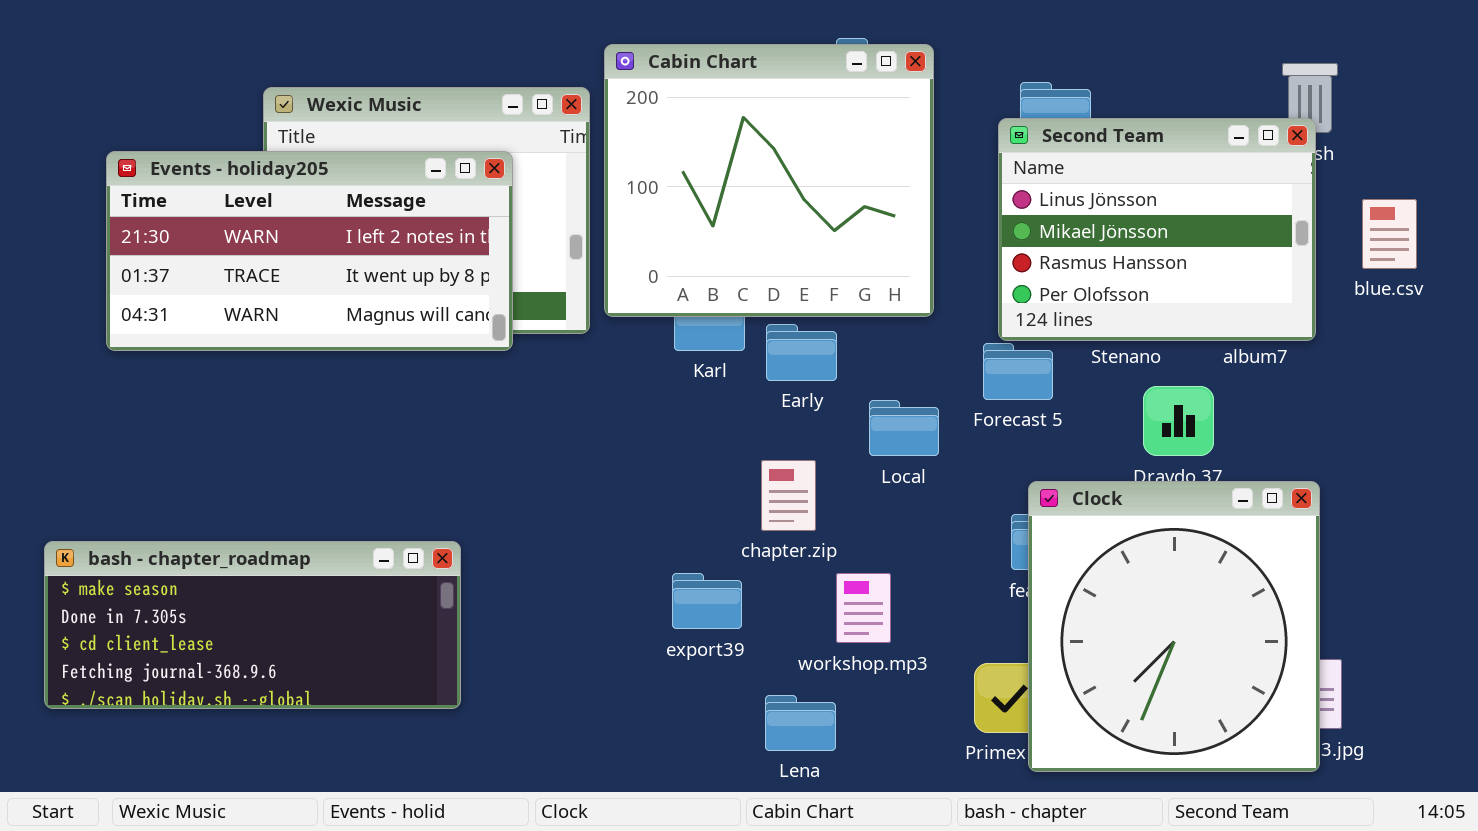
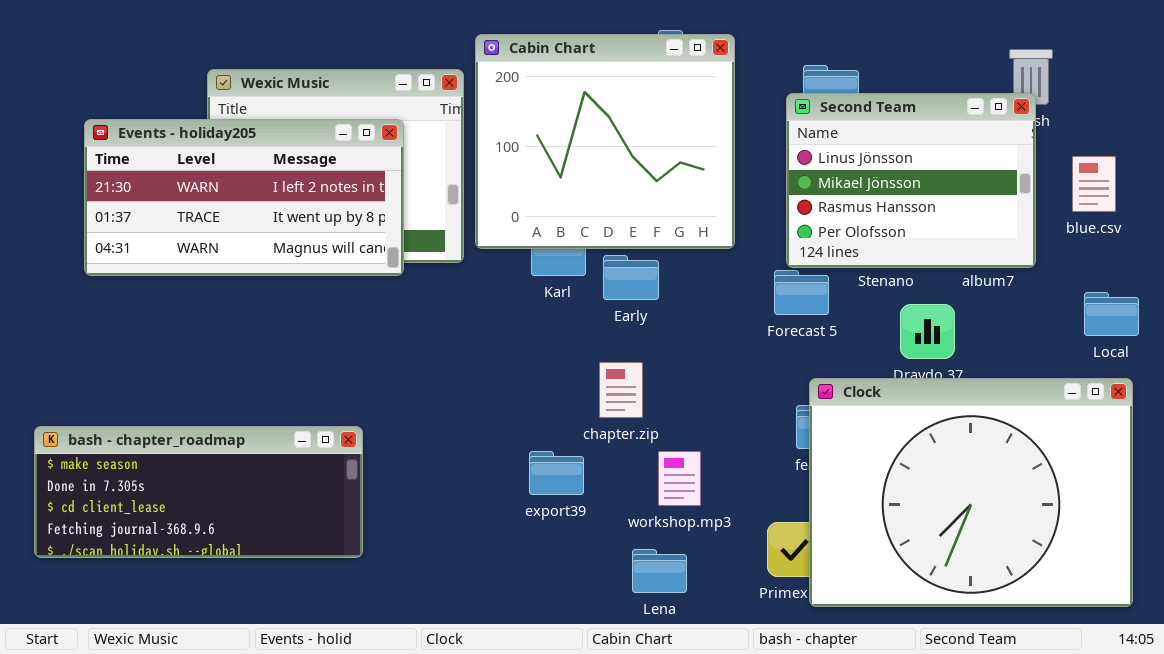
Local: [869,400,939,456] -> [1084,292,1139,336], moved
Clock: [1028,481,1320,772] -> [809,378,1133,607], resized
Lena: [765,695,836,751] -> [632,549,687,593], moved

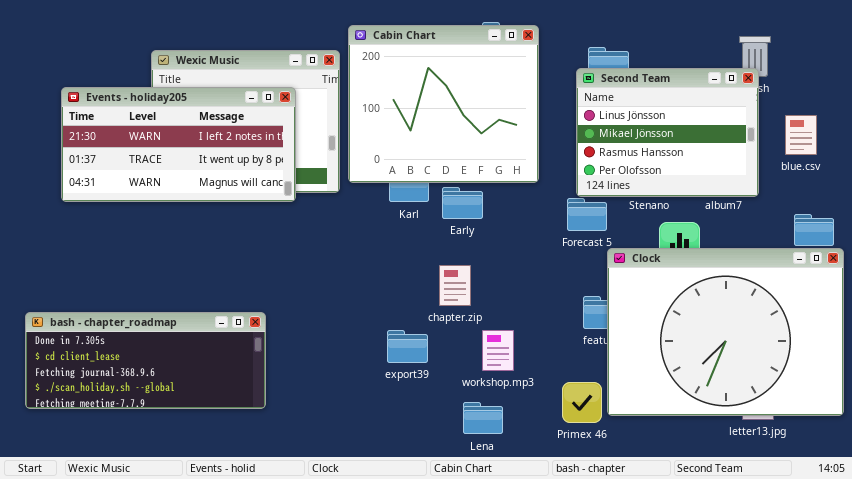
Clock: [809,378,1133,607] -> [607,248,844,416], moved
bash - chapter_roadmap: [34,426,363,558] -> [25,312,266,409], scrolled down 1 row

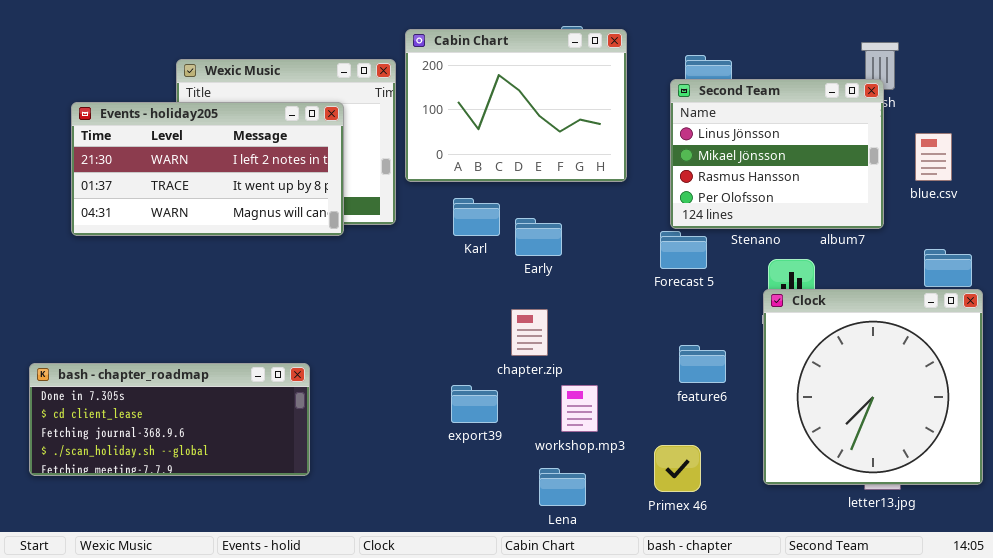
Cabin Chart: [348,25,539,183] -> [405,29,627,182], resized
Clock: [607,248,844,416] -> [763,289,983,485], resized

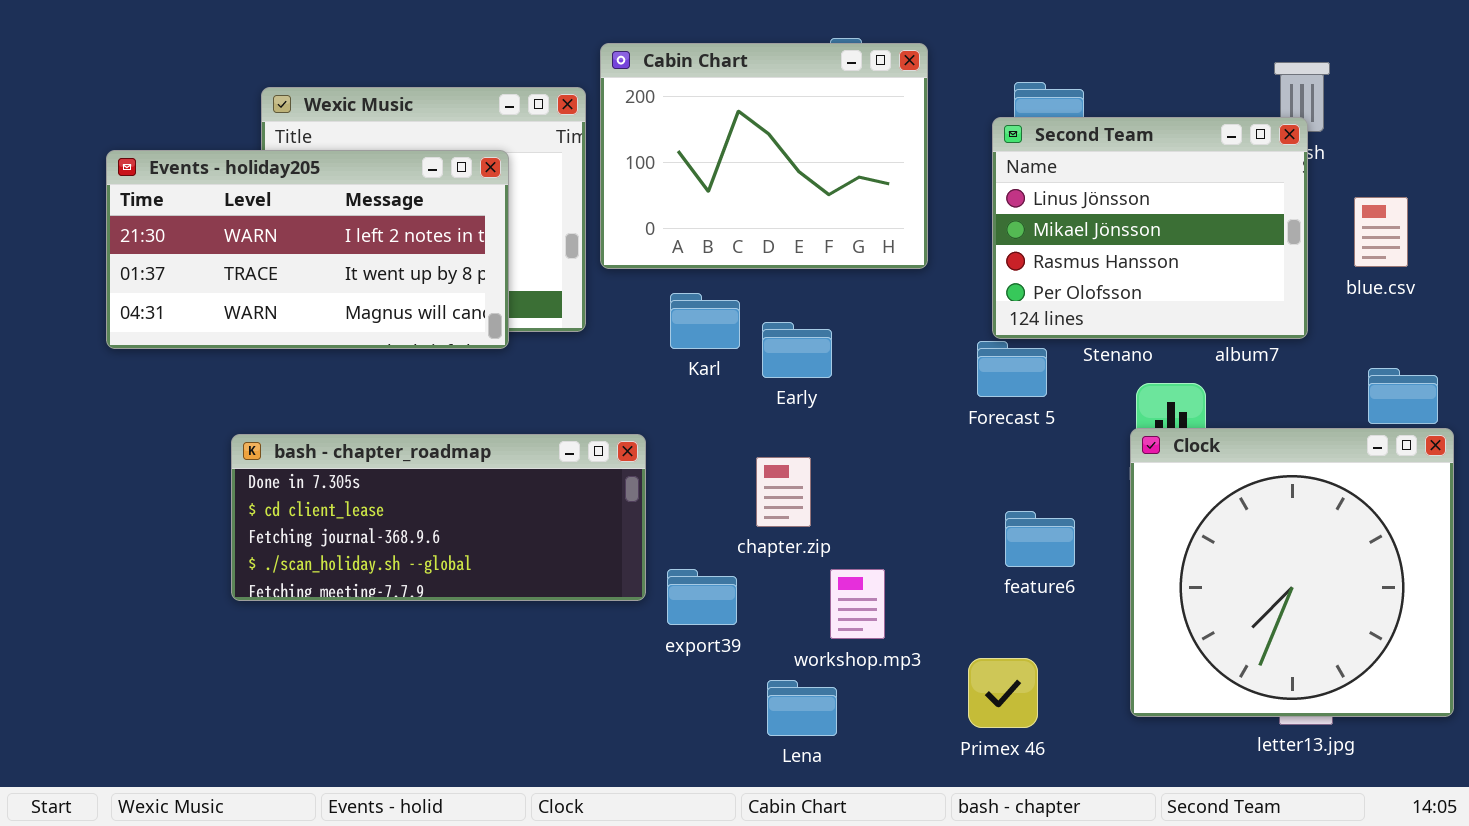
bash - chapter_roadmap: [29,363,310,476] -> [231,434,646,601], moved
Lena: [539,468,586,506] -> [767,680,837,736], moved

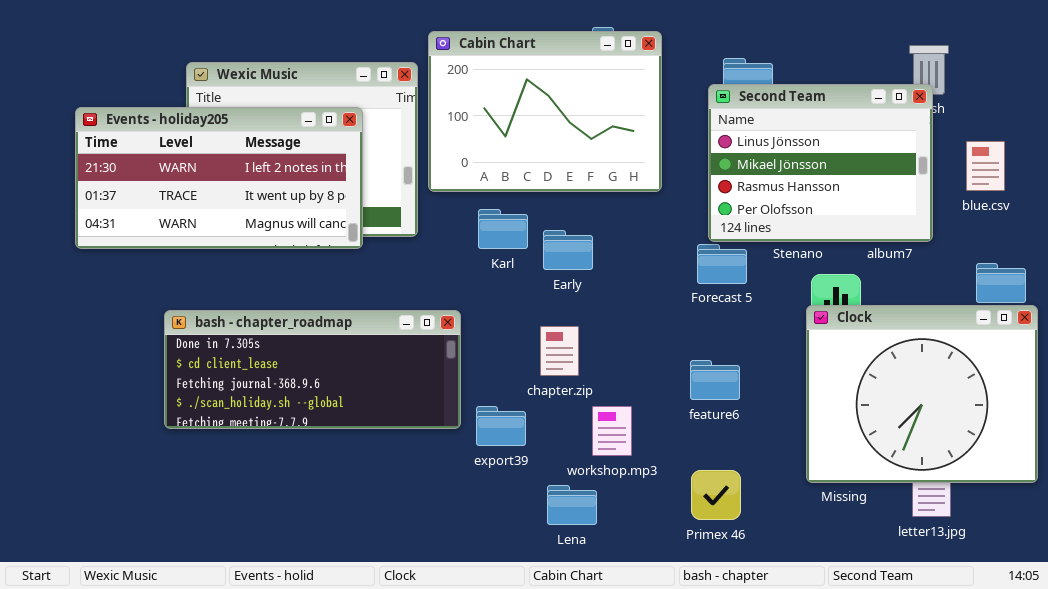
Clock: [1130,428,1454,717] -> [806,305,1038,483], resized
feature6: [1005,511,1075,567] -> [690,360,740,400], moved

